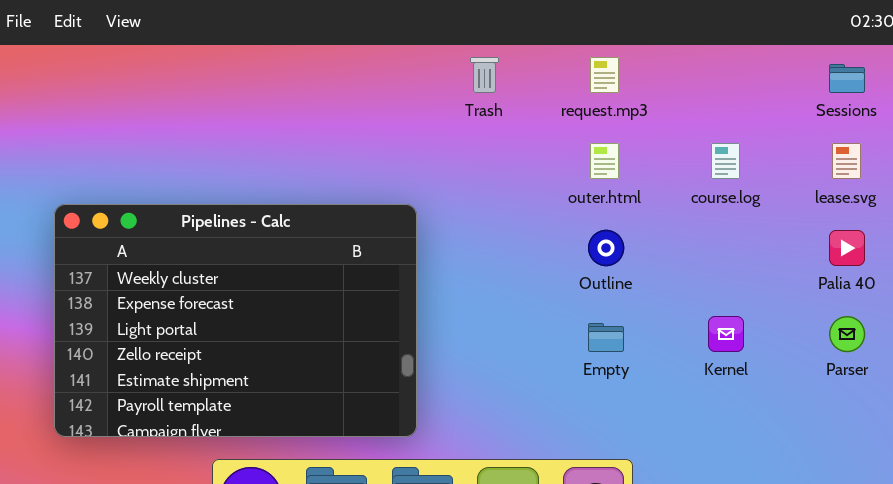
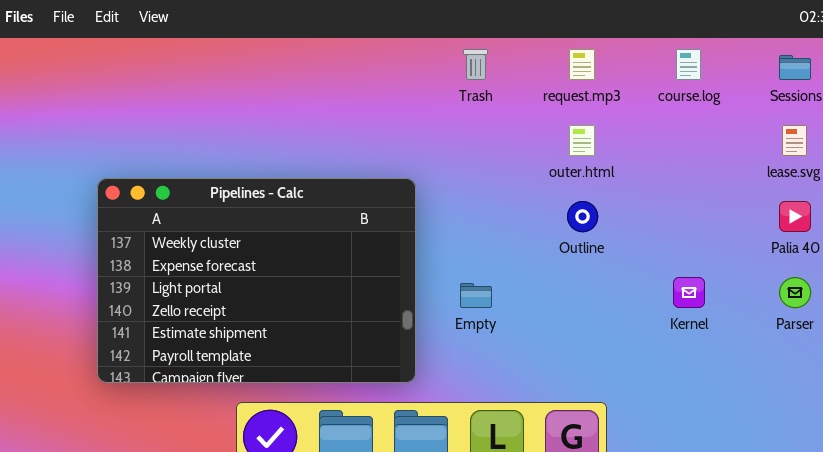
course.log: [711,143,740,179] -> [676,49,701,80], moved
Empty: [588,323,624,352] -> [460,283,492,308], moved

